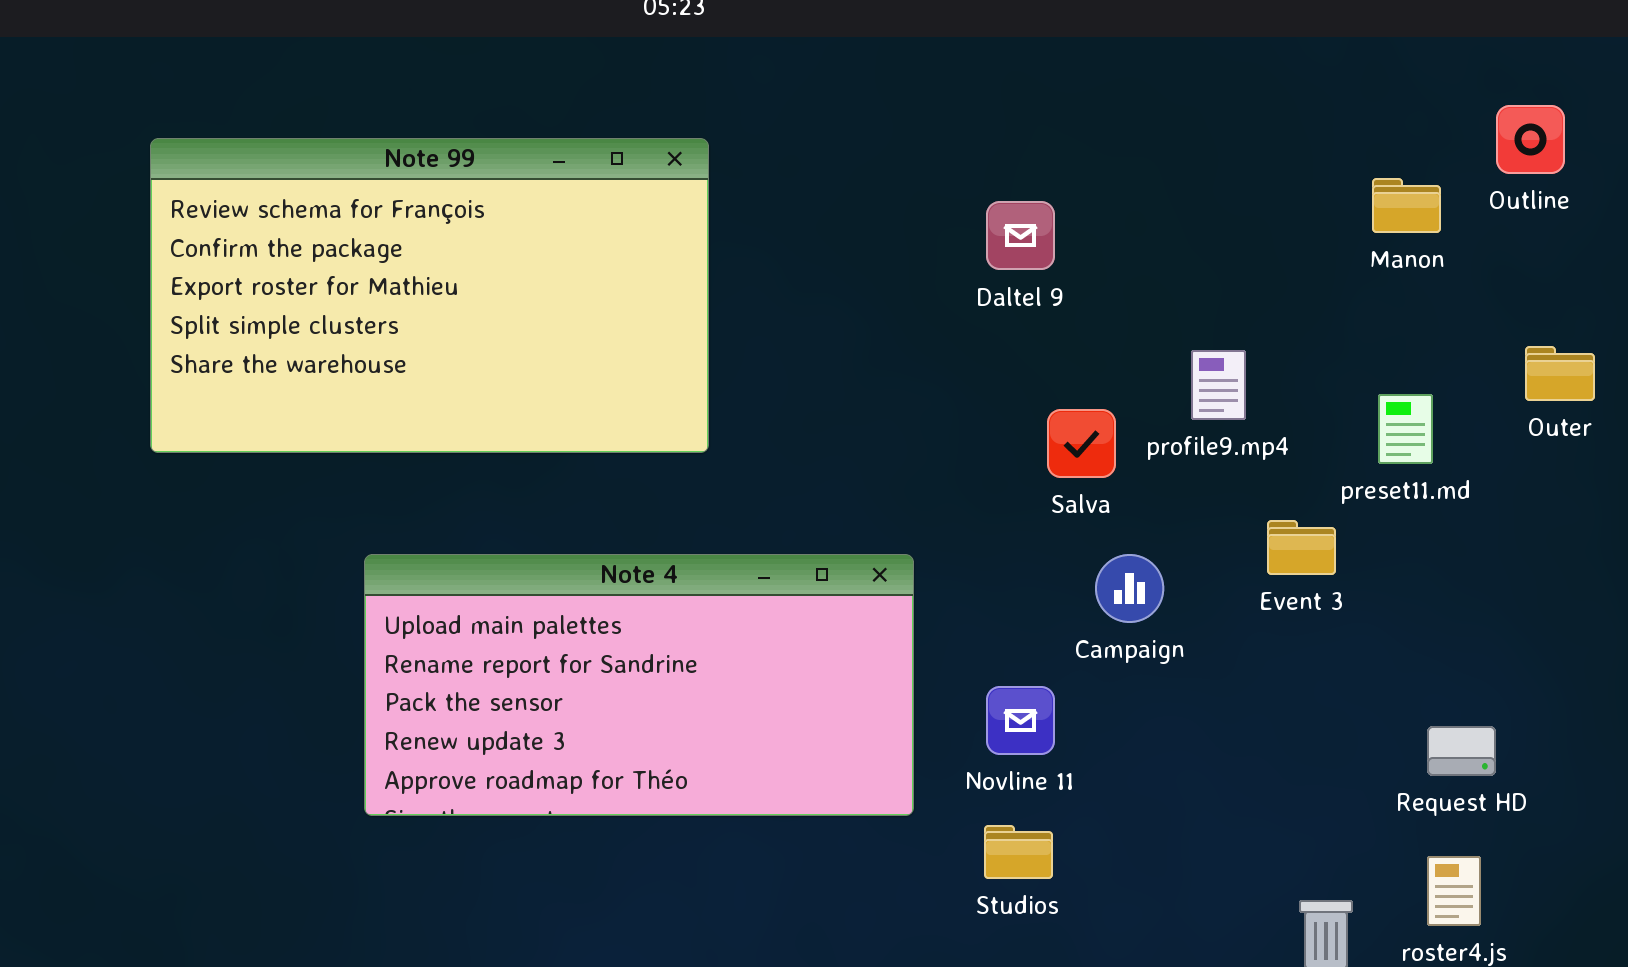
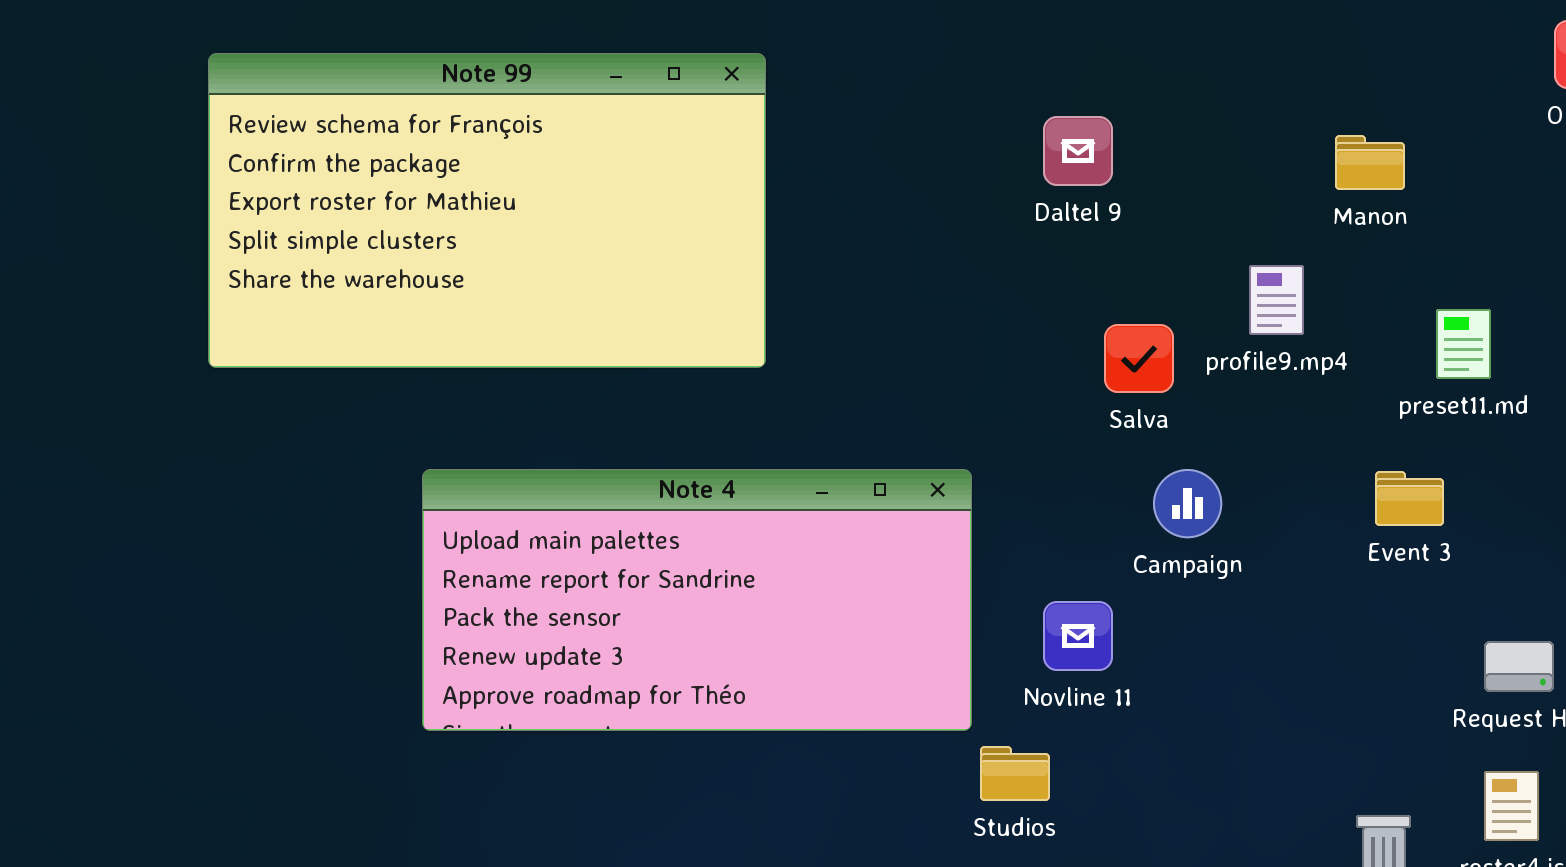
Manon: [1372,178,1441,233] -> [1335,135,1405,190], moved
Event 3: [1267,520,1336,575] -> [1375,471,1444,526], moved
Studios: [984,825,1053,879] -> [980,746,1050,801], moved

